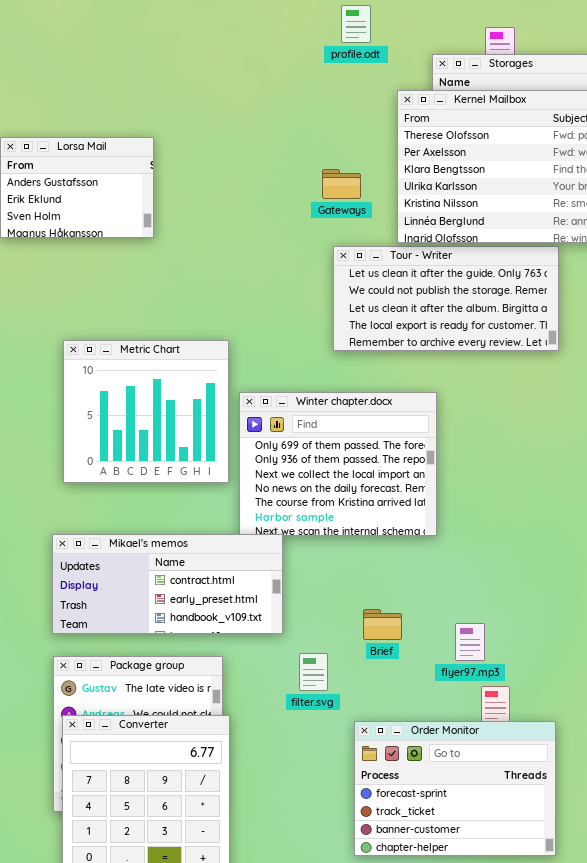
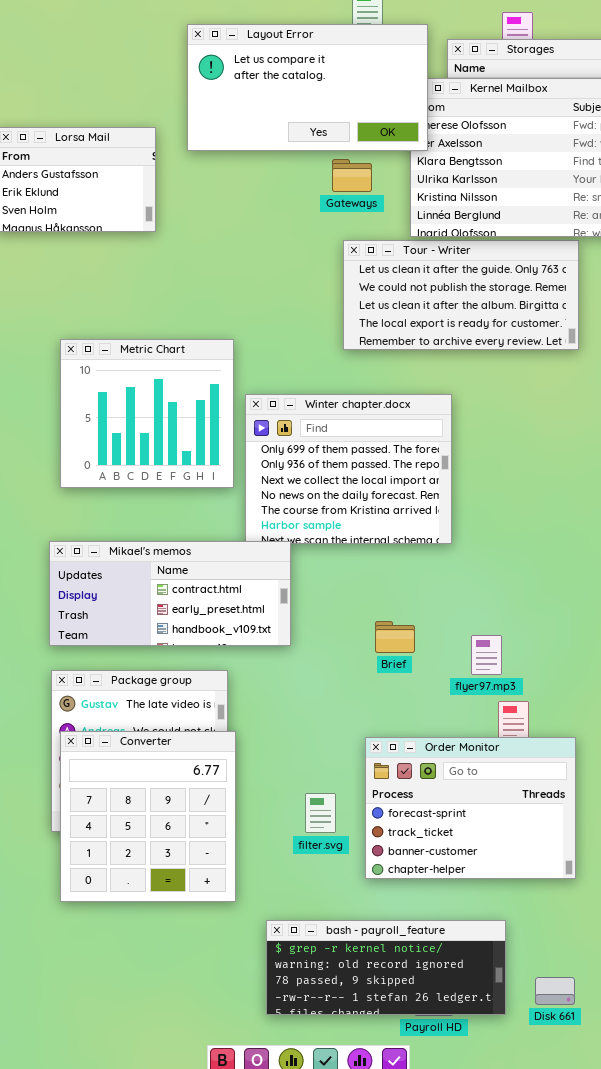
Layout Error: none -> [187,24,428,151], opened
filter.svg: [299,653,328,691] -> [305,793,336,833], moved

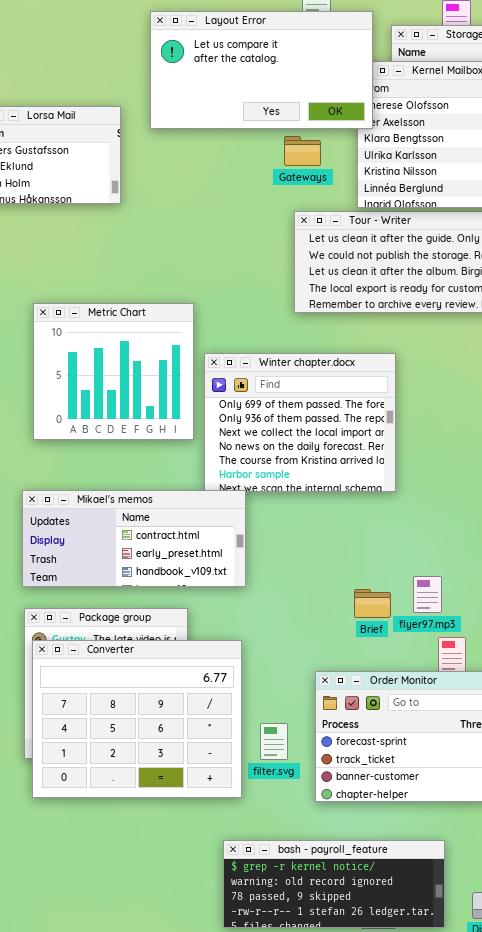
Brief: [375,621,415,653] -> [354,589,391,618], moved
Converter: [60,731,236,902] -> [32,640,242,798], moved, resized

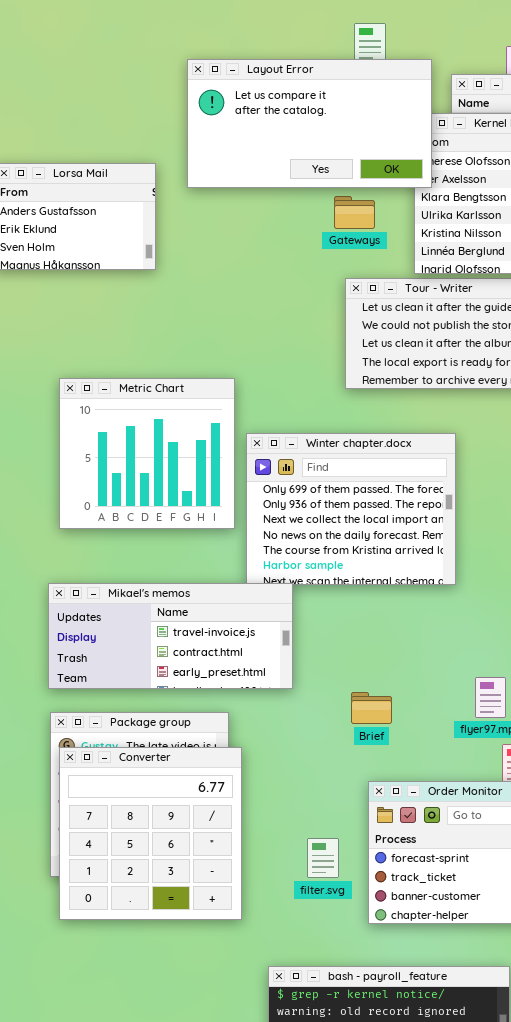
Mikael's memos: [22,490,246,587] -> [48,583,293,689], scrolled up 1 row
Brief: [354,589,391,618] -> [351,692,392,724], moved
Converter: [32,640,242,798] -> [59,747,242,920], resized

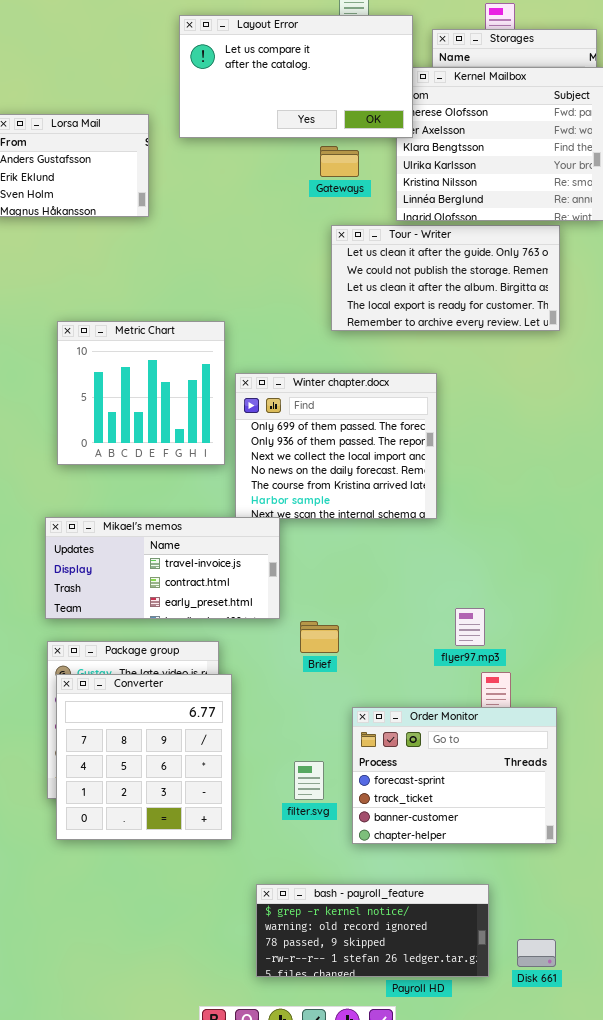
Brief: [351,692,392,724] -> [300,621,339,653], moved

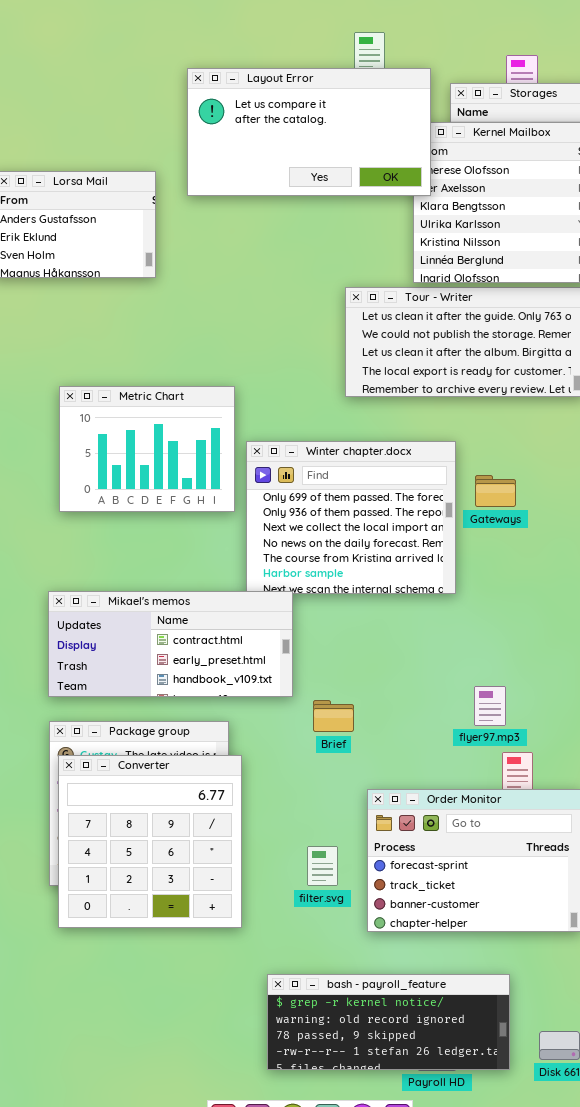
Gateways: [320,146,359,177] -> [475,475,516,507], moved
Metric Chart: [57,321,225,465] -> [59,386,235,512], resized
Mikael's memos: [45,517,280,619] -> [48,591,293,697], scrolled down 1 row

